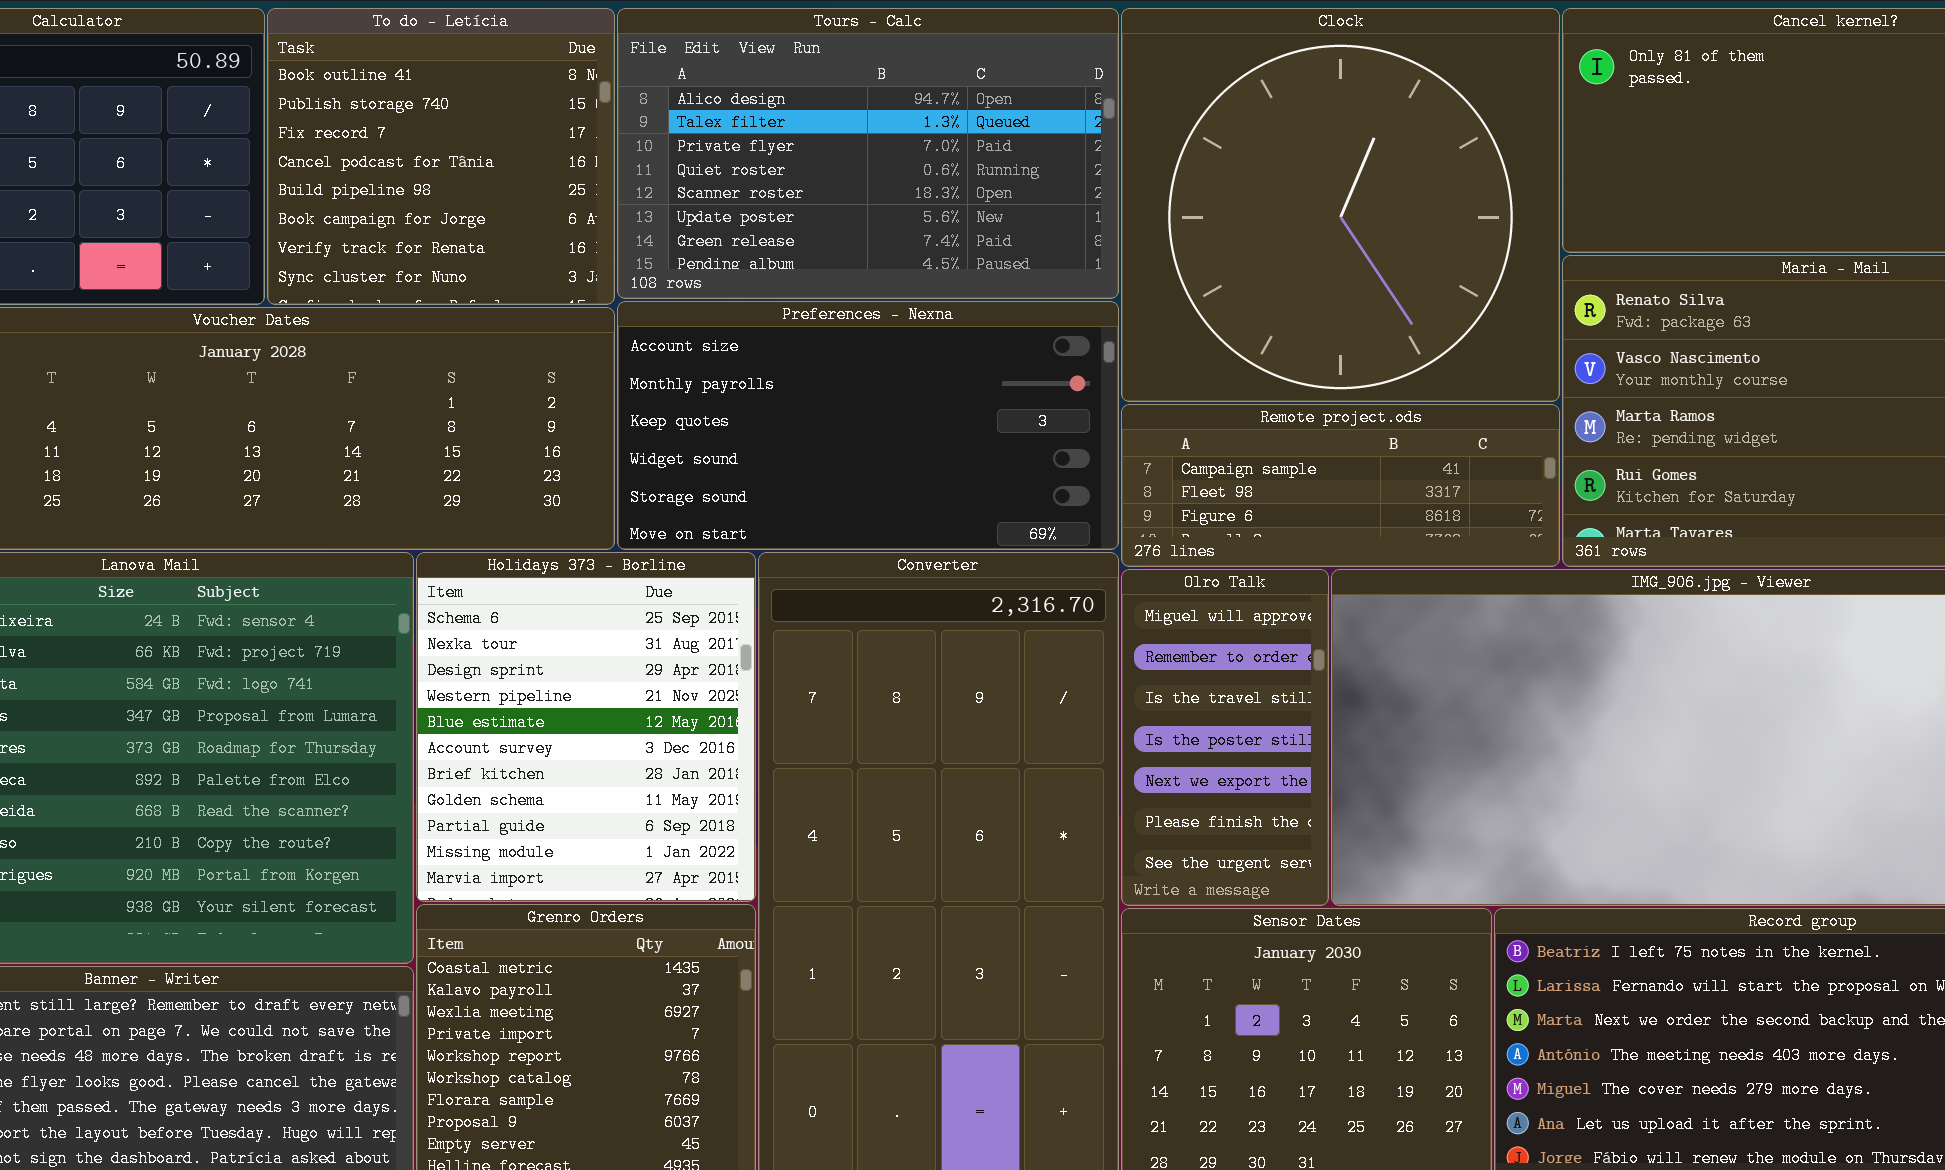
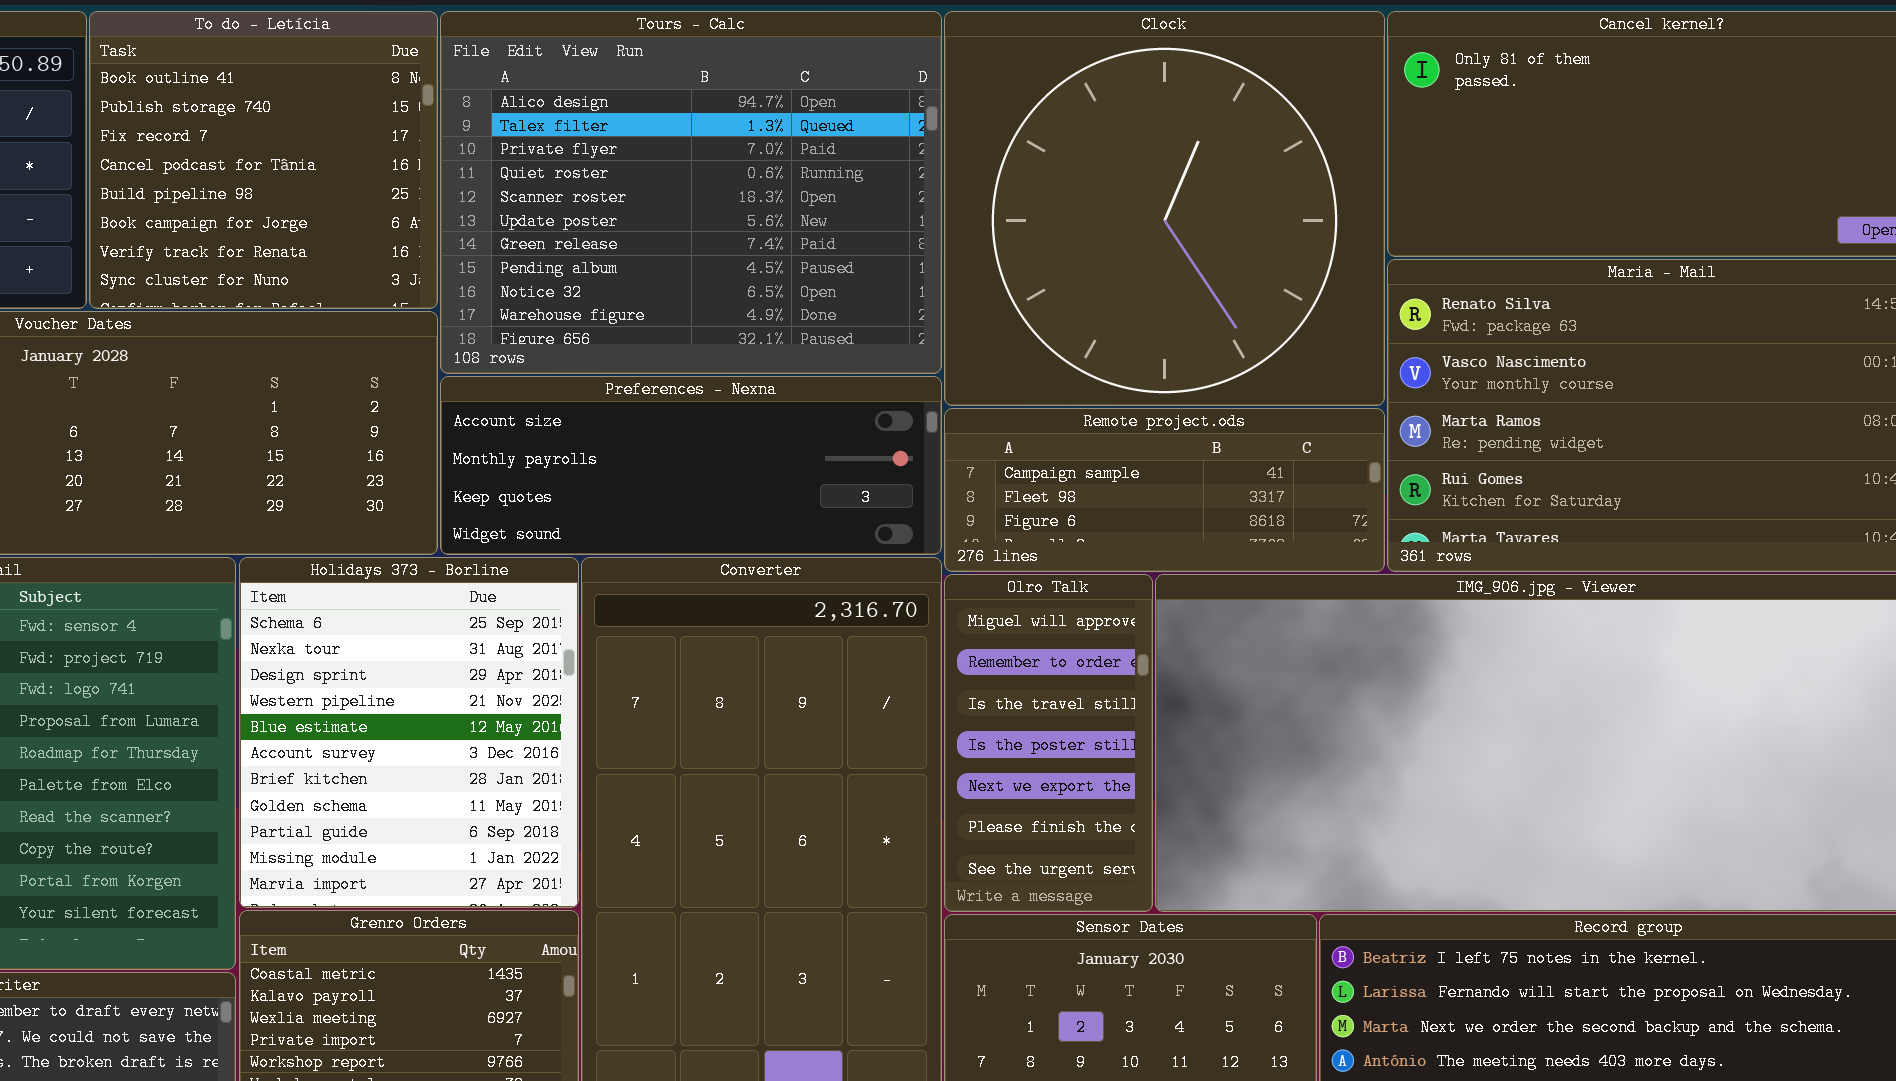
Tours - Calc: [617,8,1119,299] -> [440,11,942,374], resized
Preferences - Nexna: [617,301,1119,550] -> [440,376,942,555], resized

